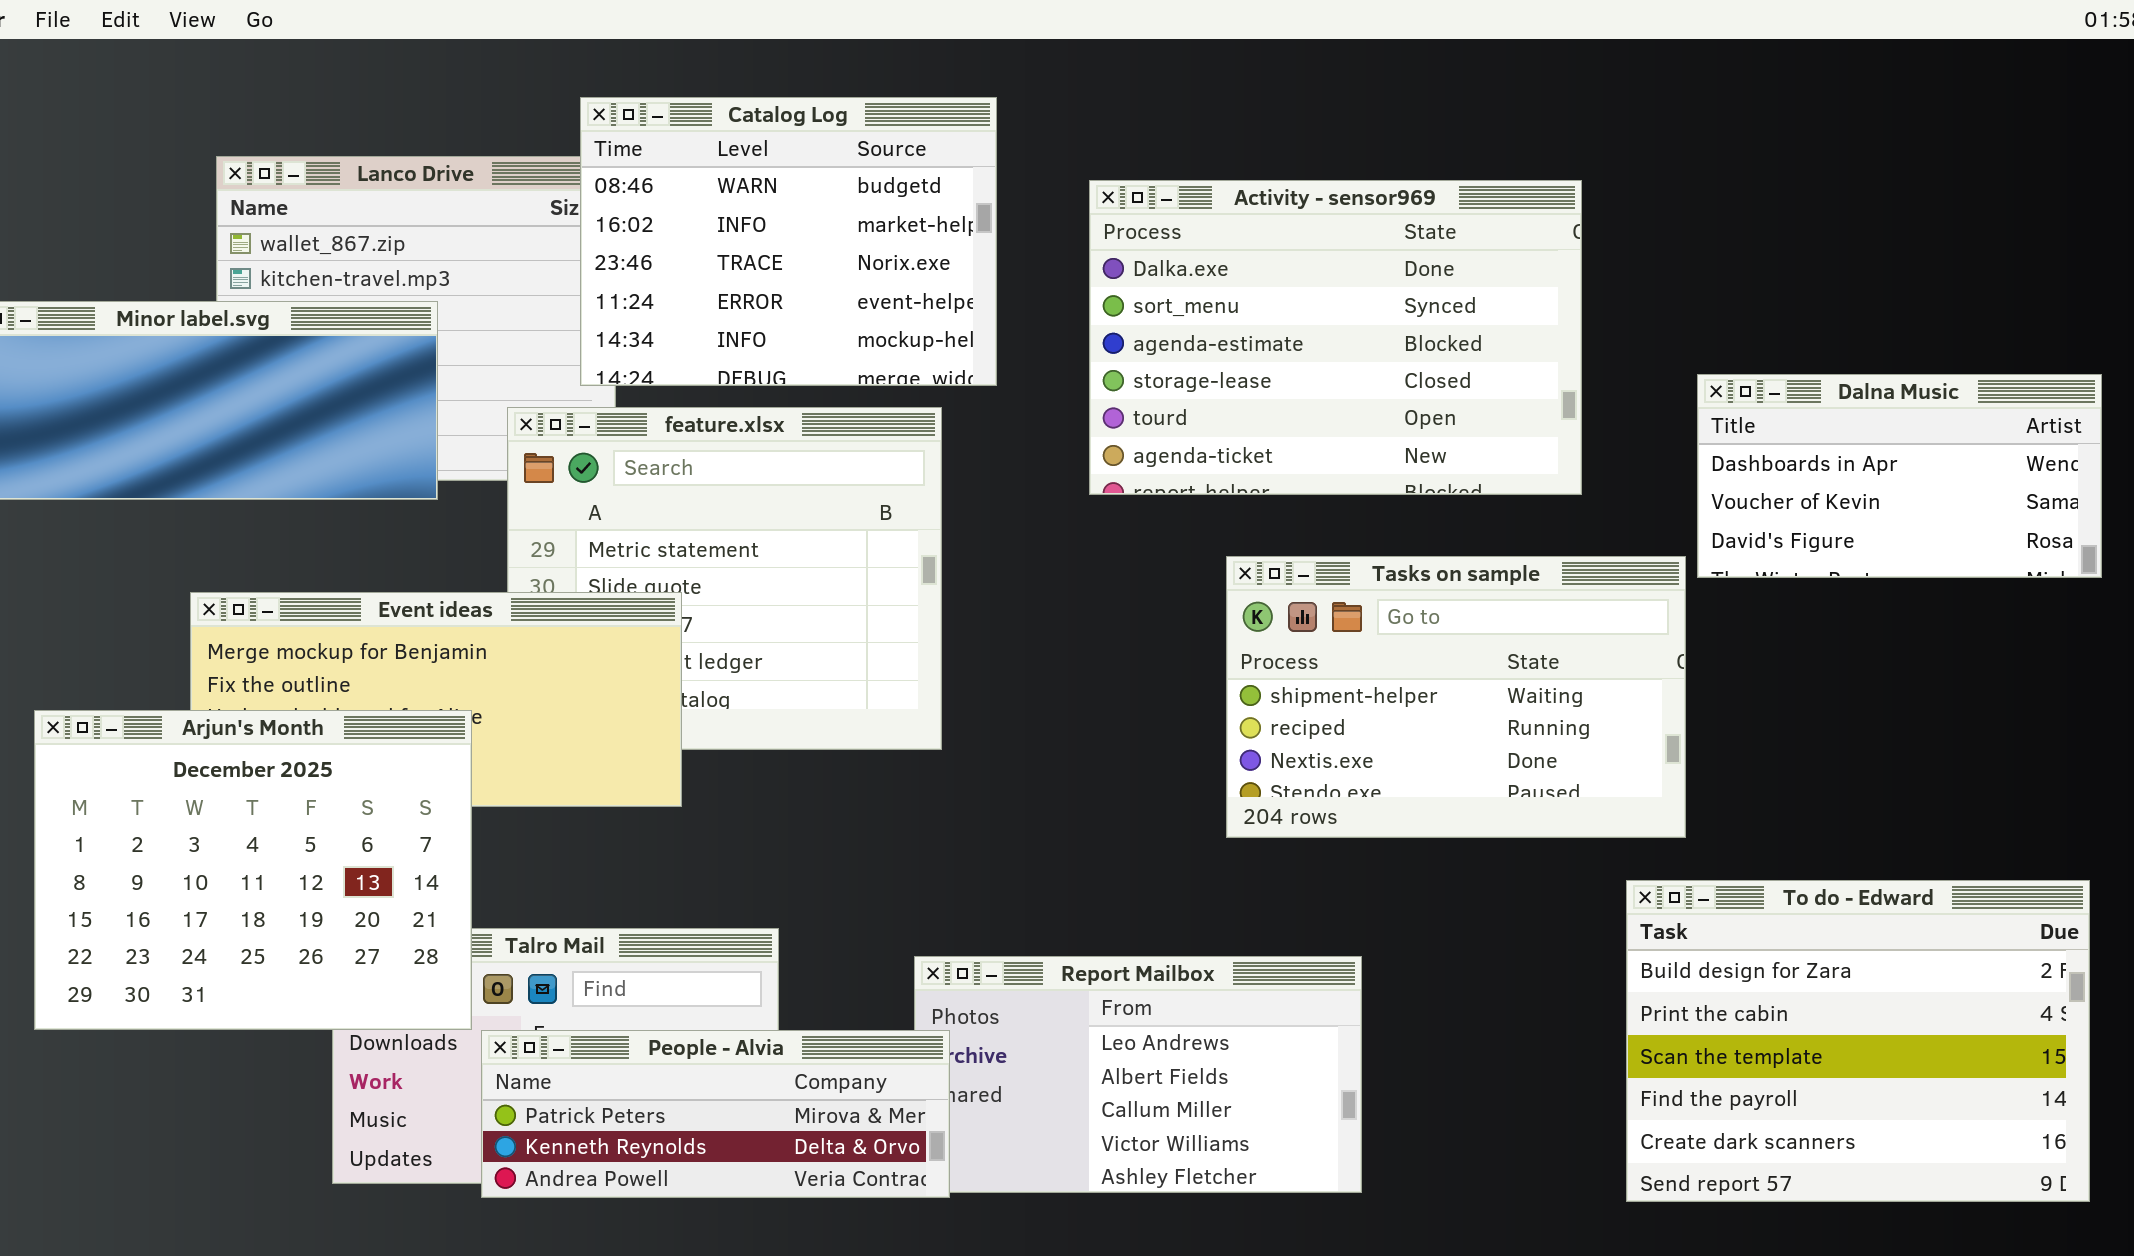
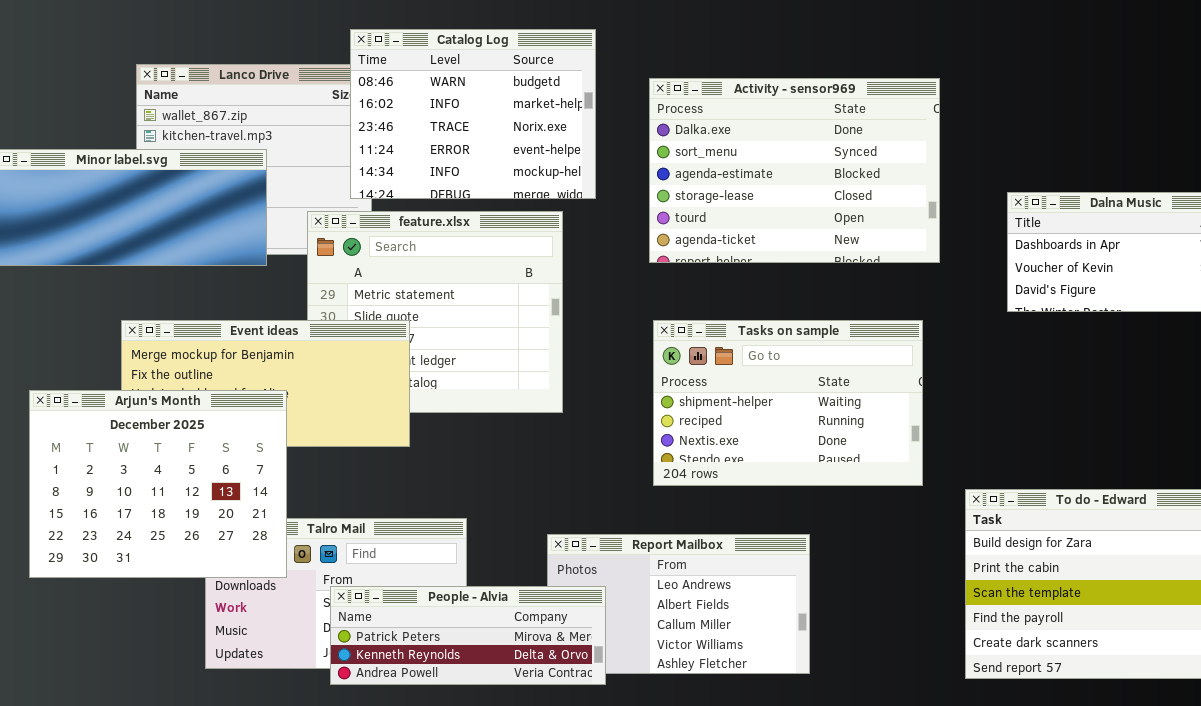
Tasks on sample: [1226,556,1686,838] -> [653,320,923,486], moved
People - Alvia: [481,1030,950,1198] -> [330,586,606,685], moved

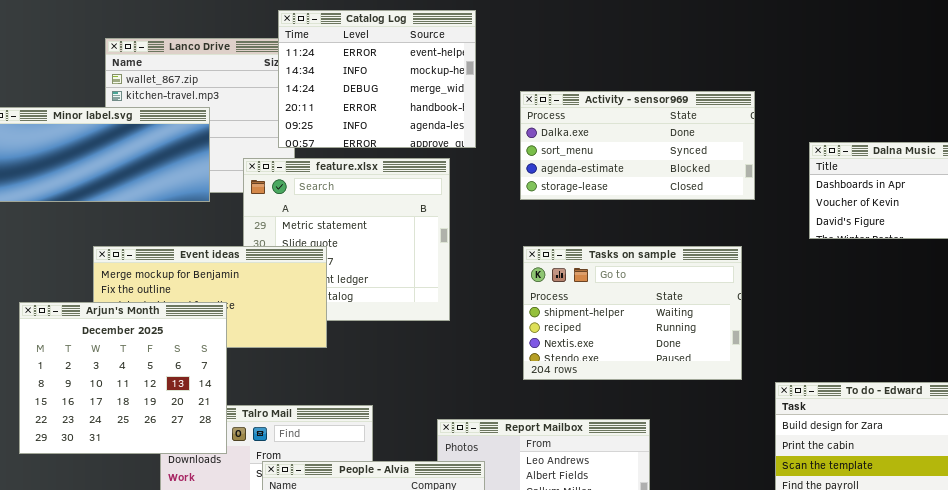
Catalog Log: [350,29,596,199] -> [278,10,476,148], scrolled down 3 rows
Activity - sensor969: [649,78,940,263] -> [520,91,755,200], resized

